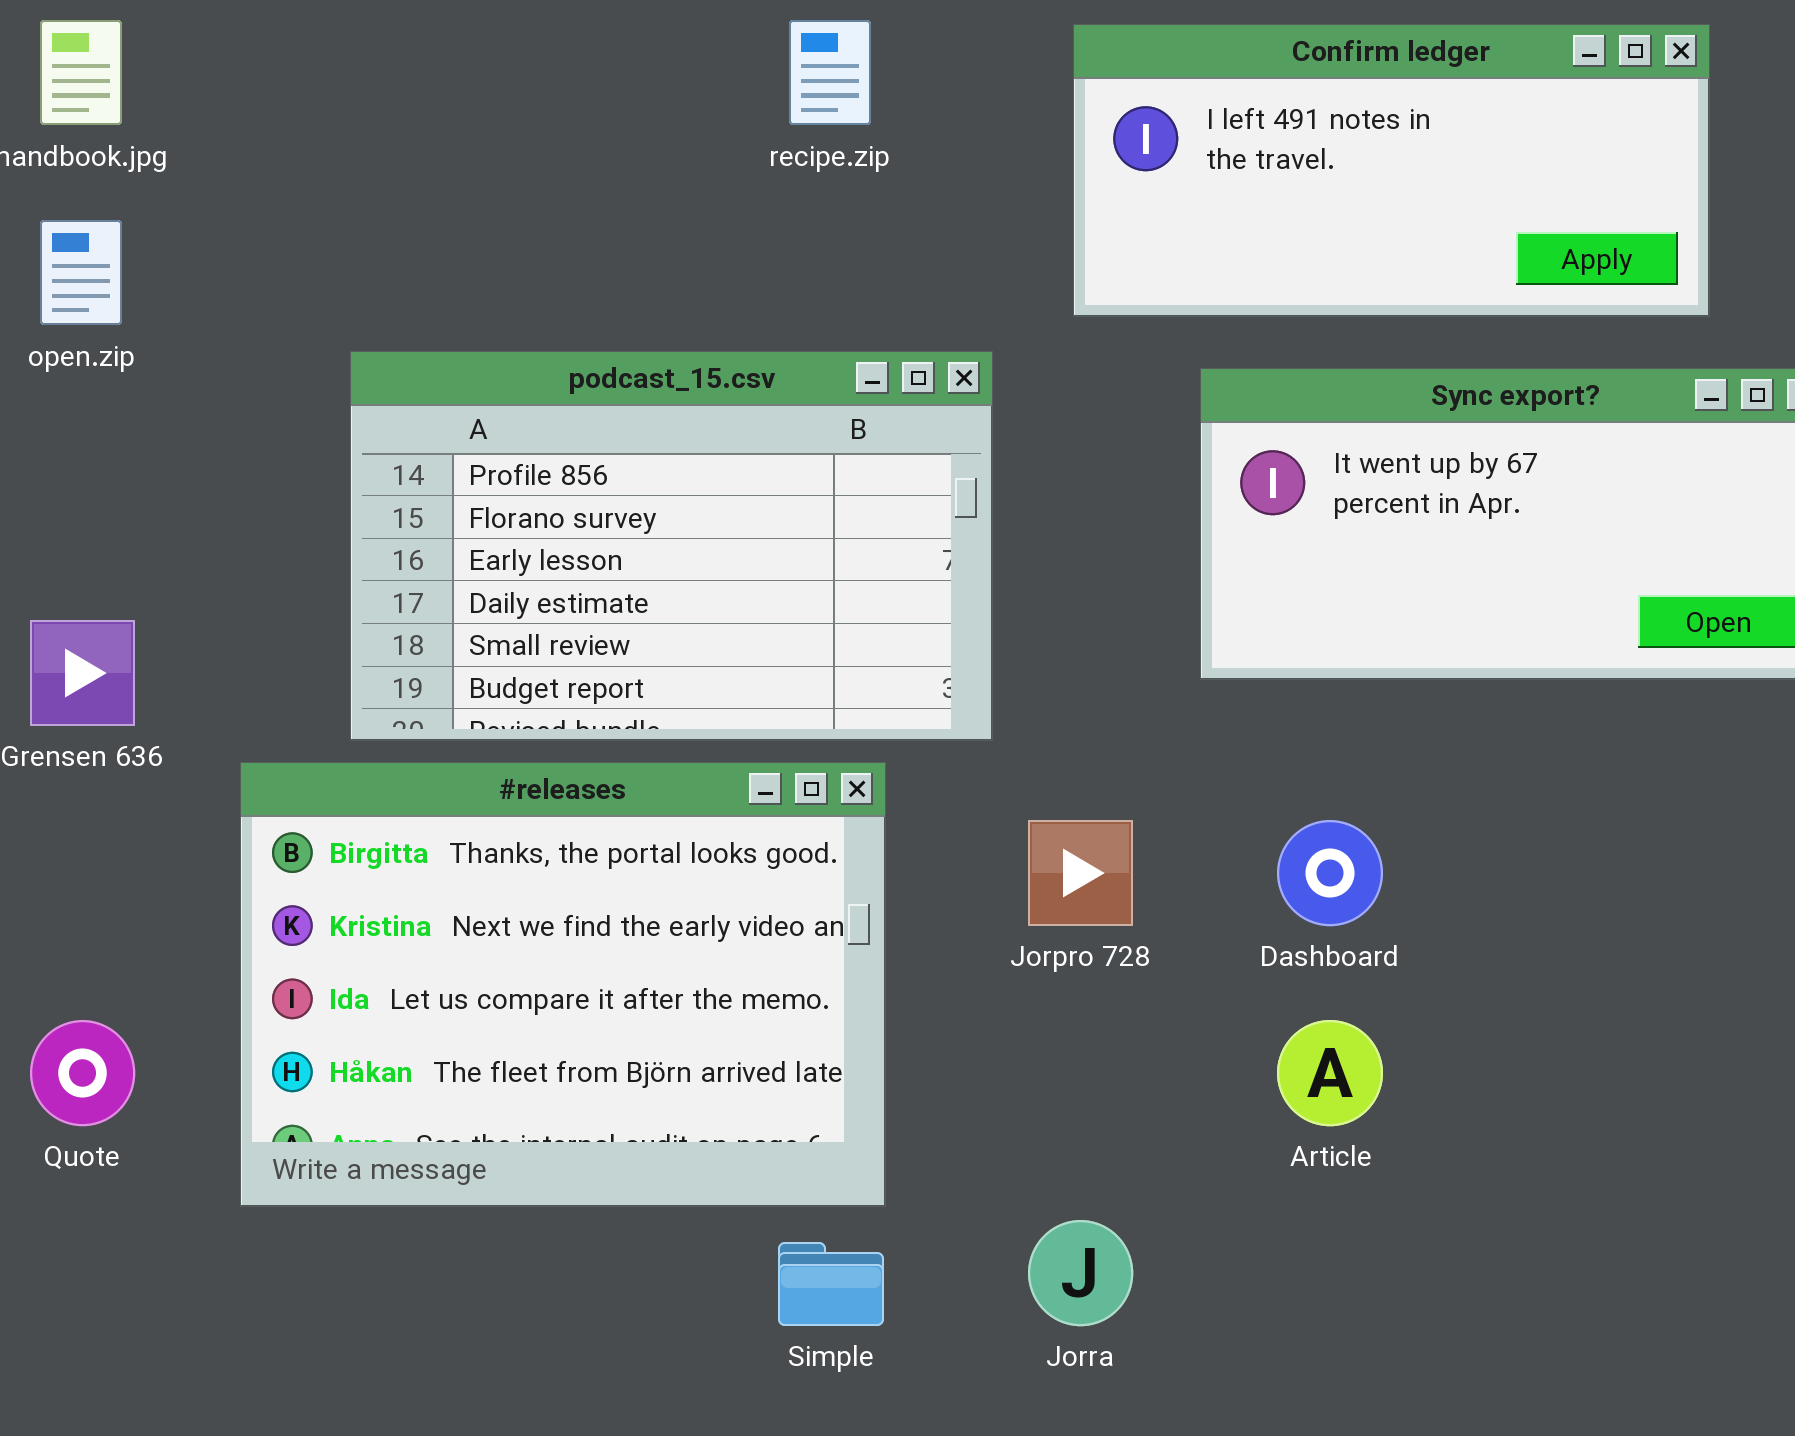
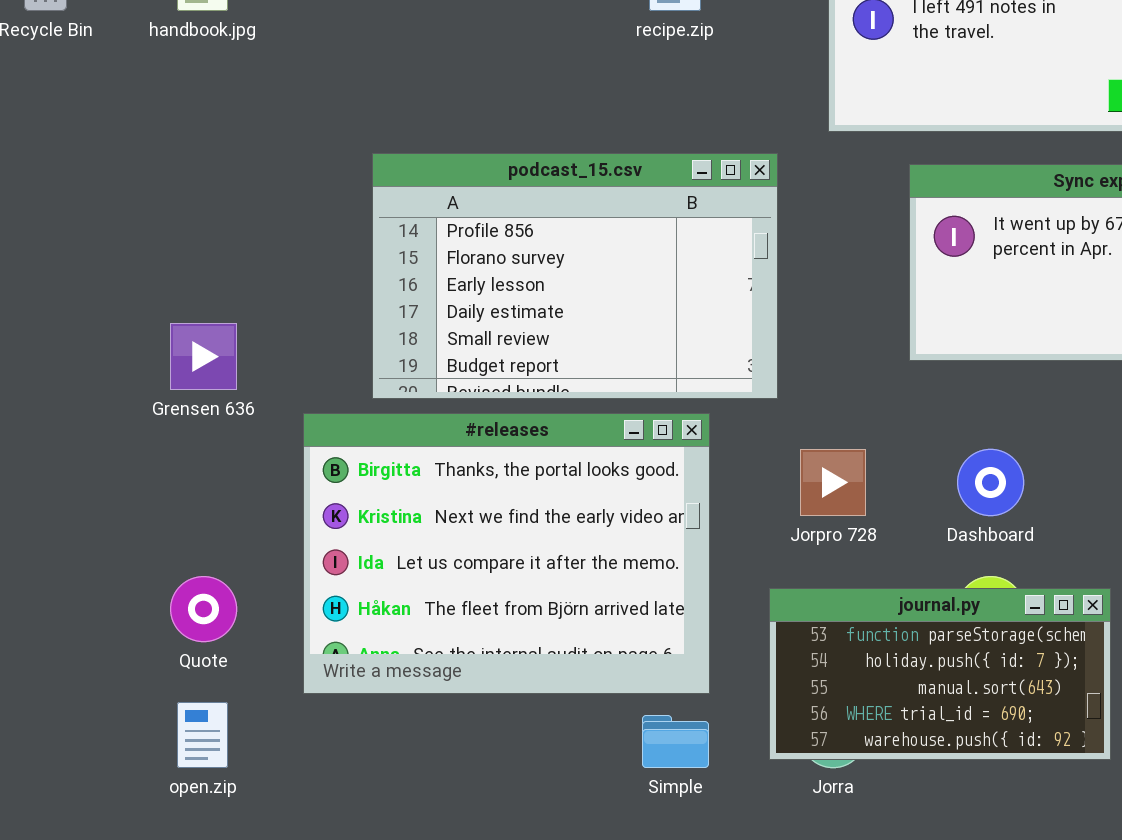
open.zip: [40,220,122,325] -> [177,702,228,768], moved
journal.py: none -> [769,588,1111,760], opened

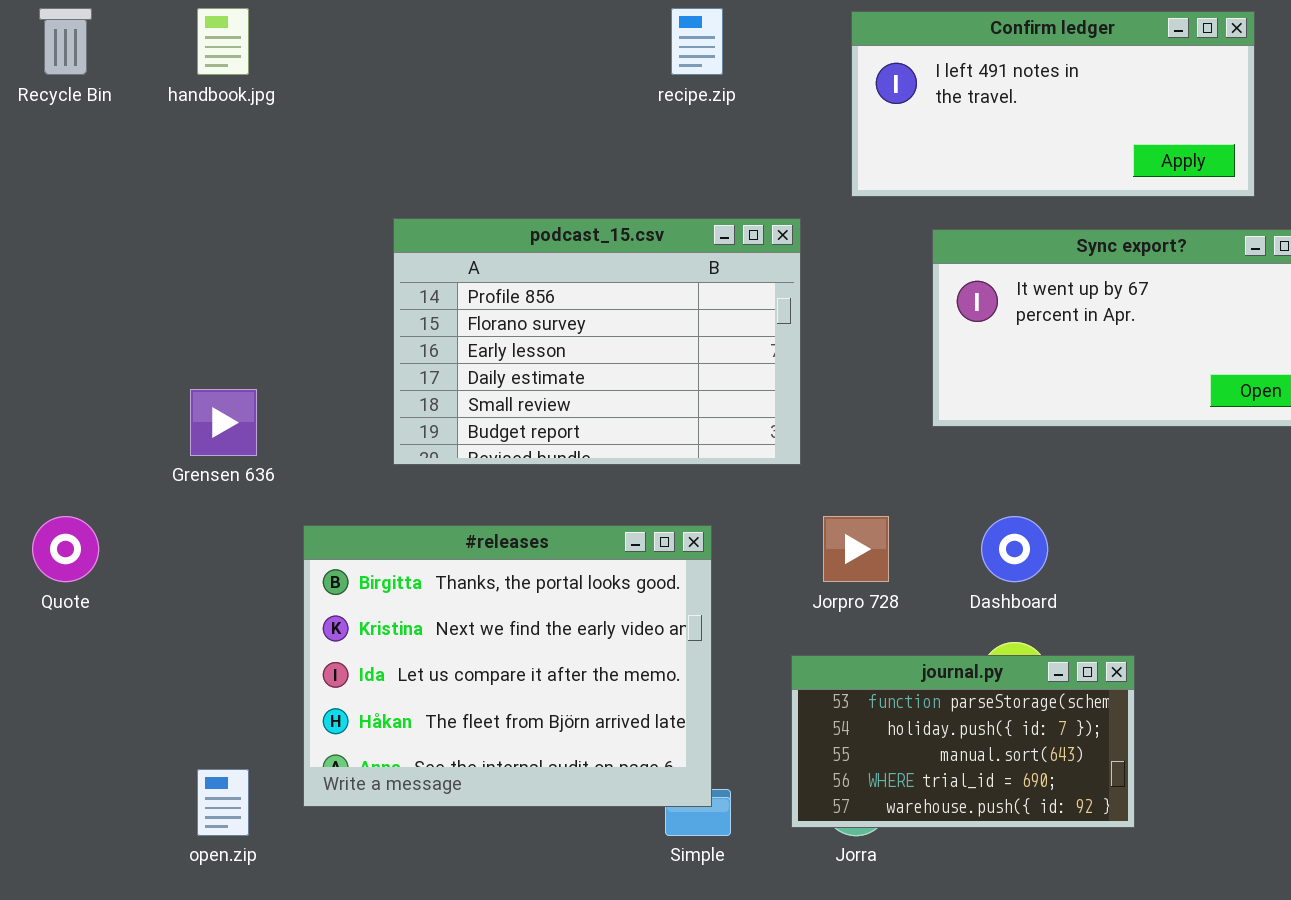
#releases: [303,413,710,694] -> [303,525,712,807], moved
Quote: [170,576,237,642] -> [32,516,99,582], moved

